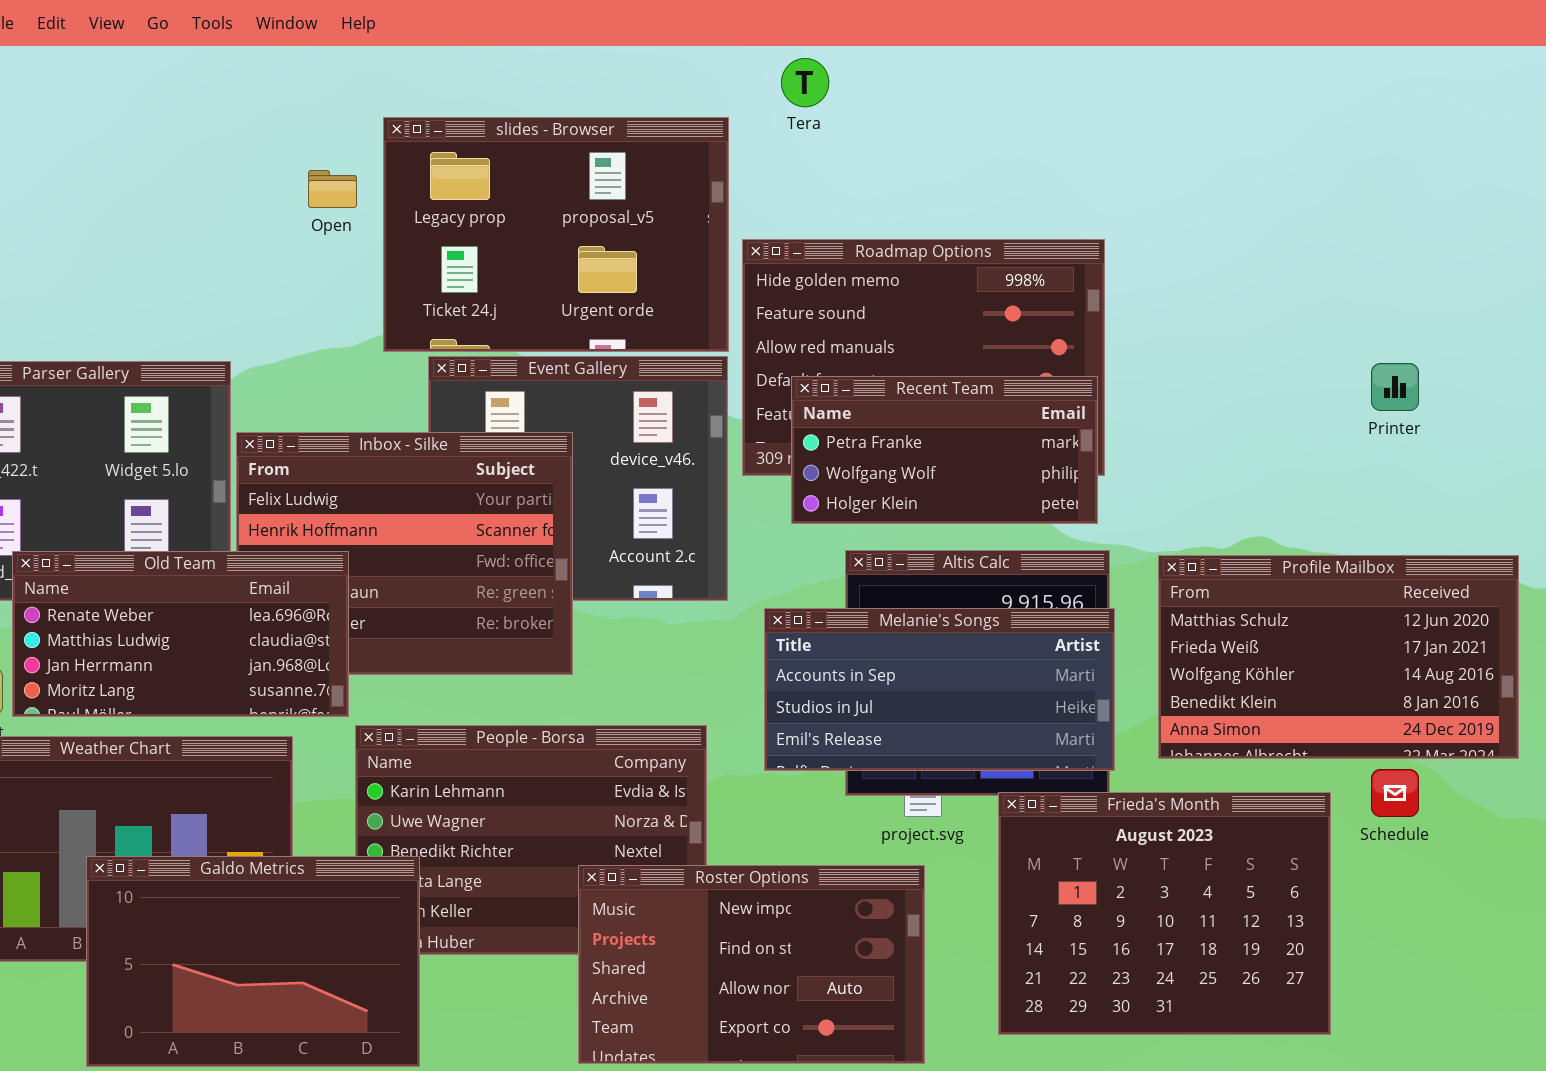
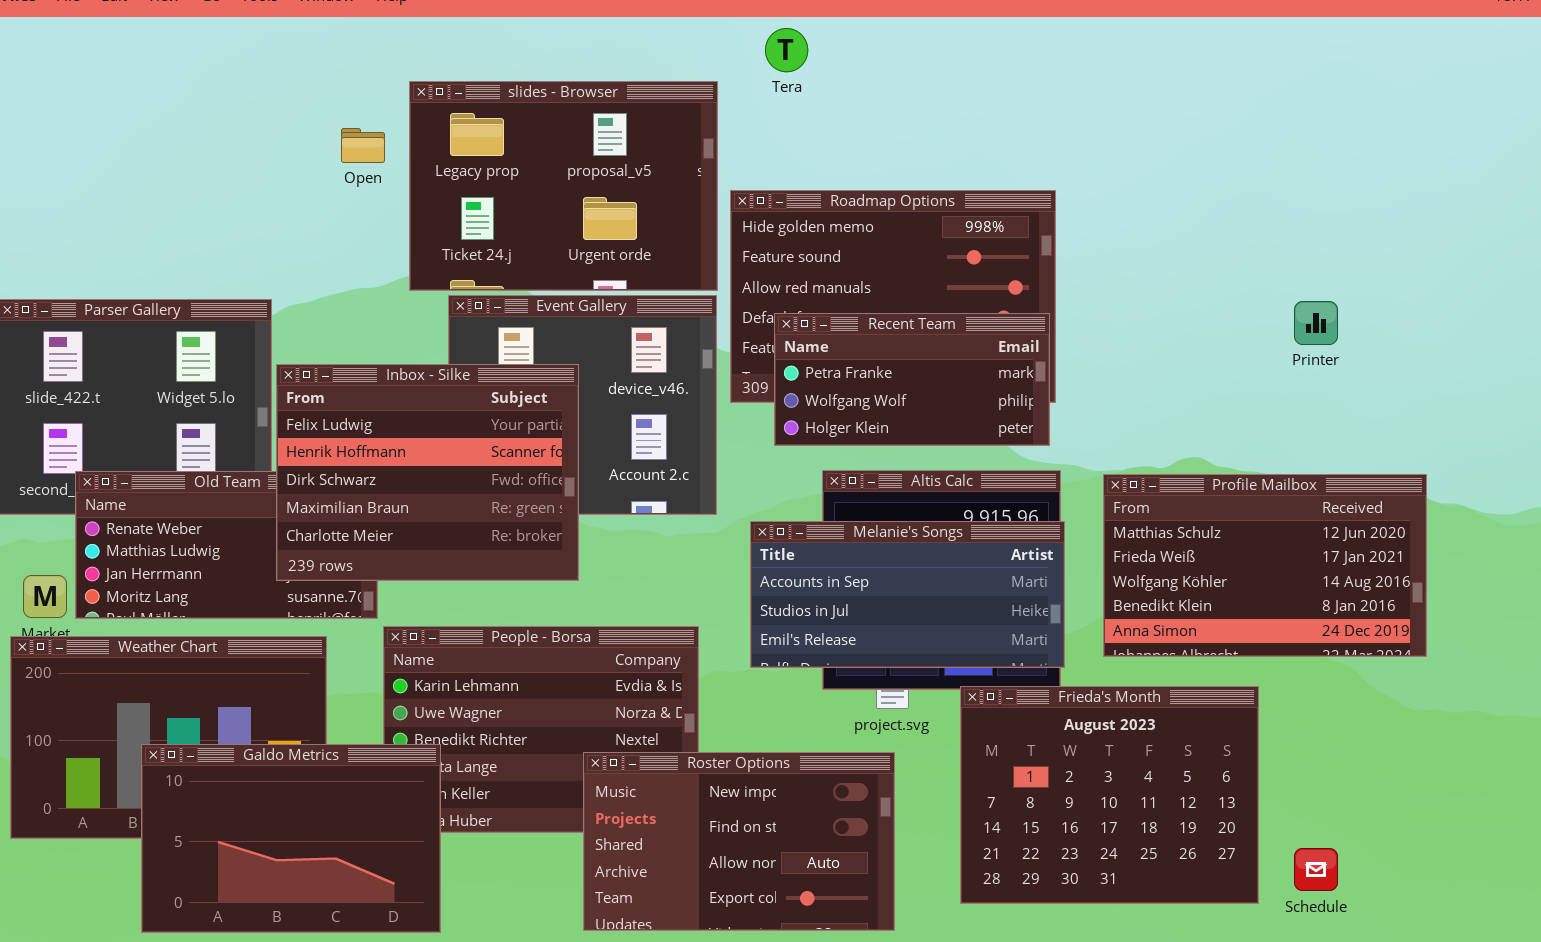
Inbox - Silke: [236,432,573,675] -> [276,364,579,581], raised
Schedule: [1371,769,1419,817] -> [1294,848,1338,891], moved

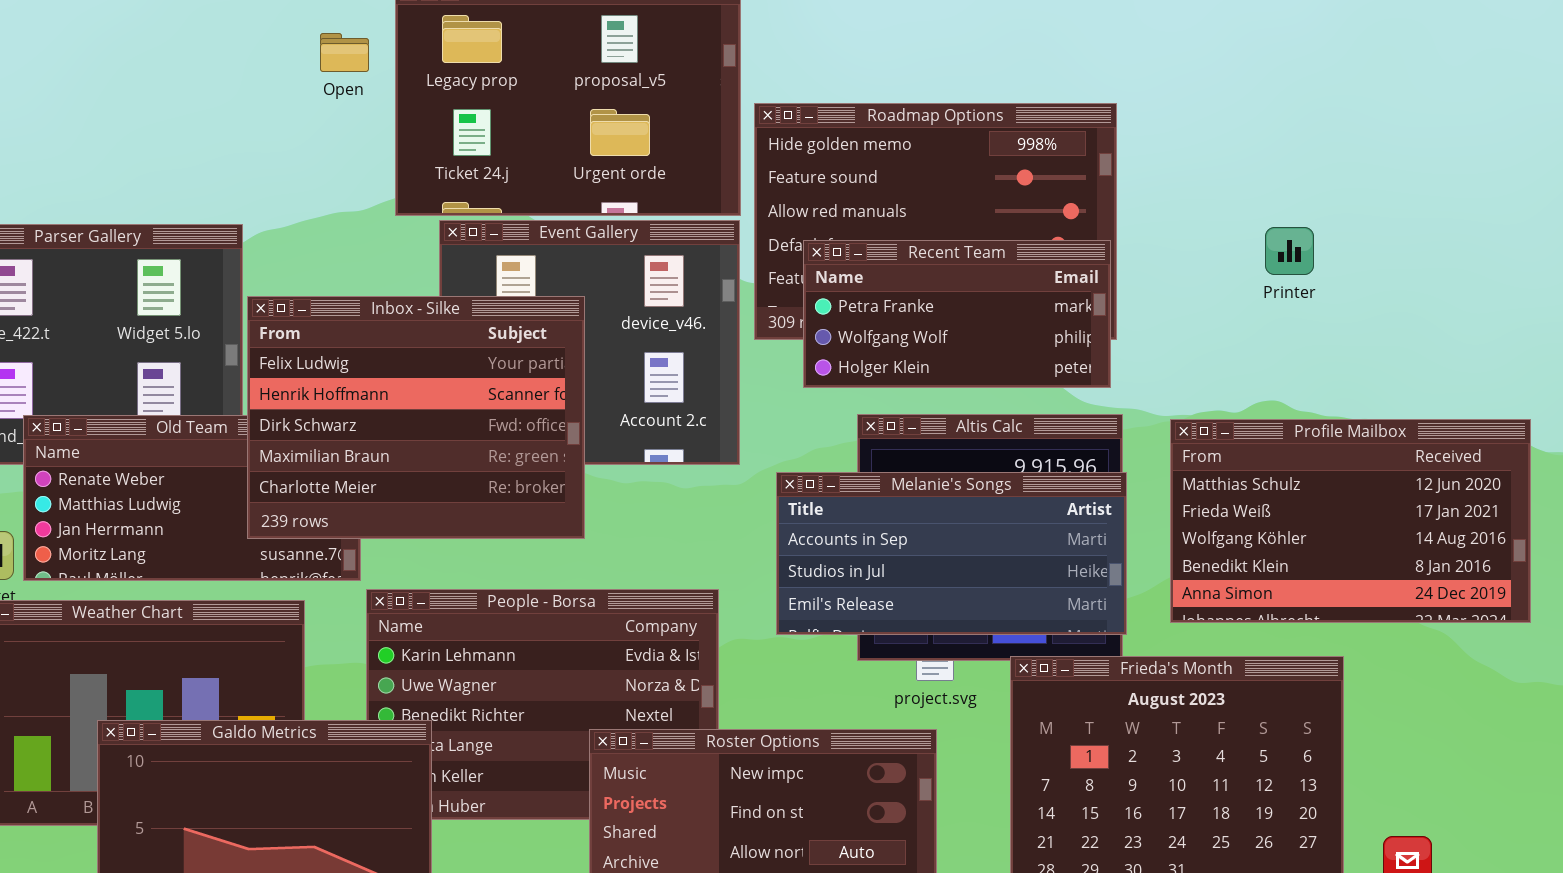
Printer: [1294,301,1338,345] -> [1265,227,1314,275], moved

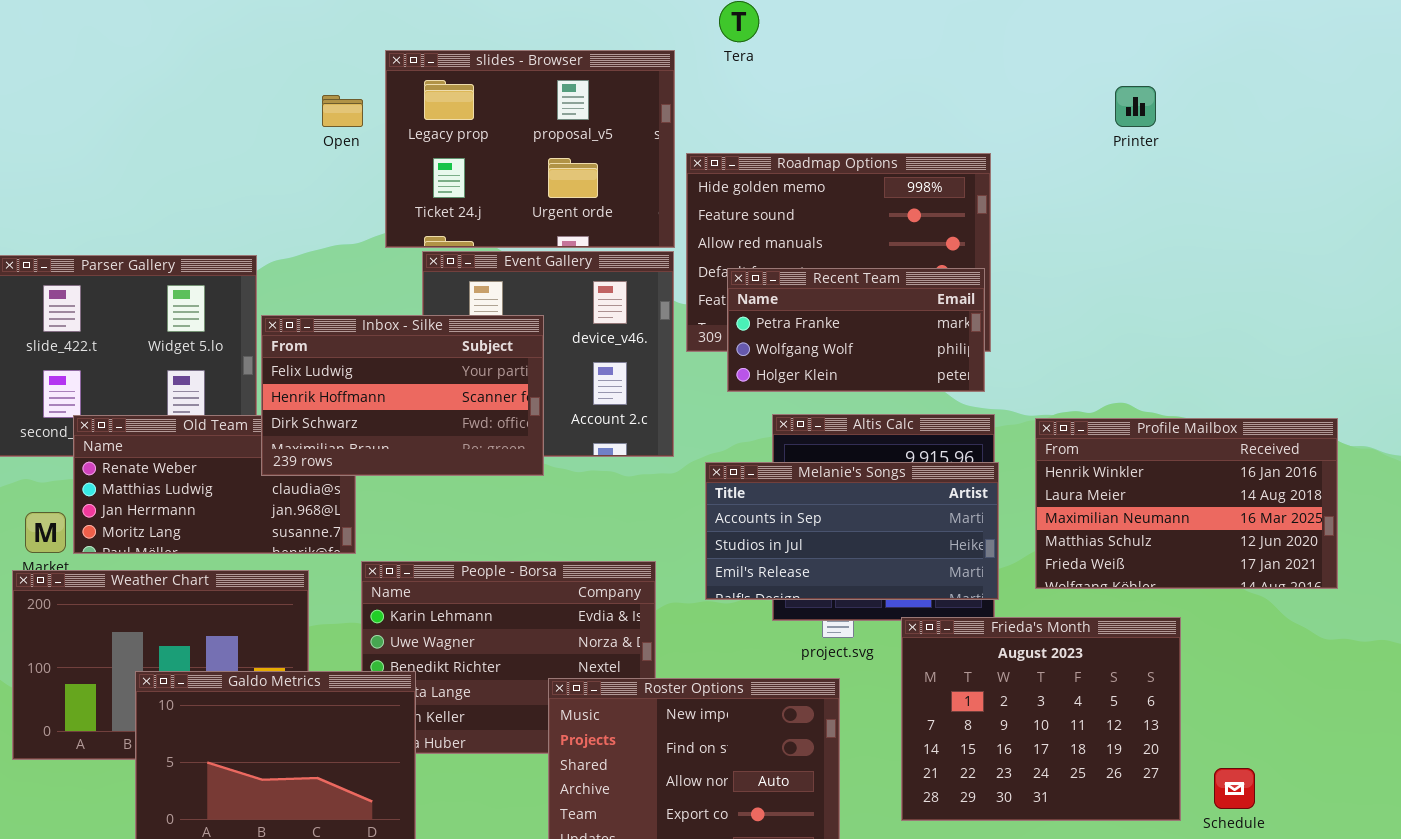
Printer: [1265,227,1314,275] -> [1115,86,1156,127], moved
Inbox - Silke: [247,296,585,539] -> [261,315,544,476], resized
Profile Mailbox: [1170,419,1531,623] -> [1035,418,1338,589], scrolled up 3 rows

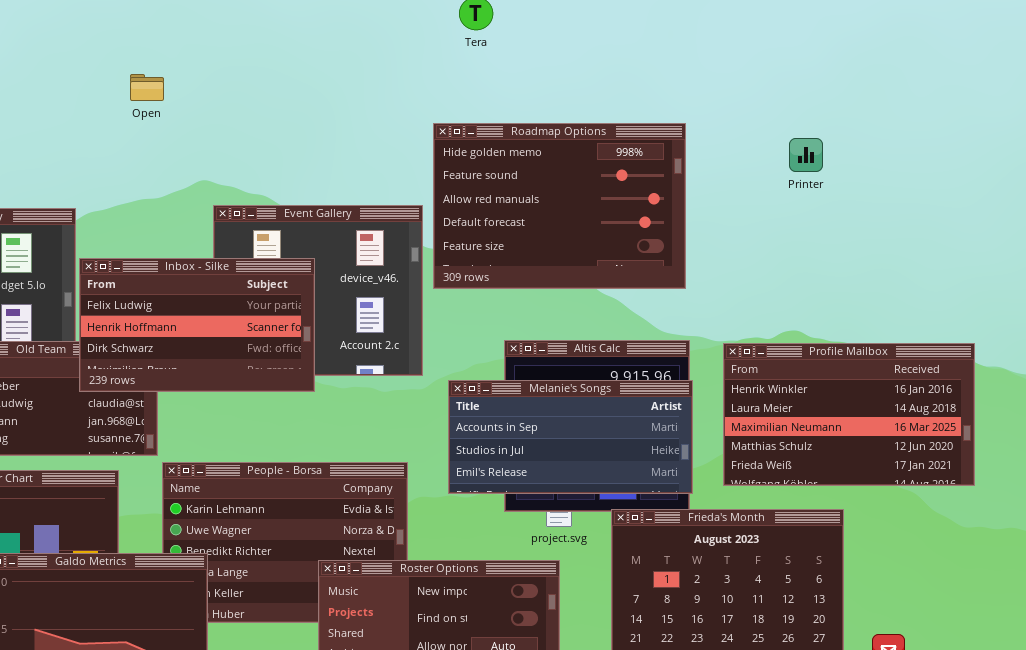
slides - Browser: [385,50,675,248] -> none, closed
Printer: [1115,86,1156,127] -> [789,138,823,172], moved
Recent Team: [727,268,985,392] -> none, closed

